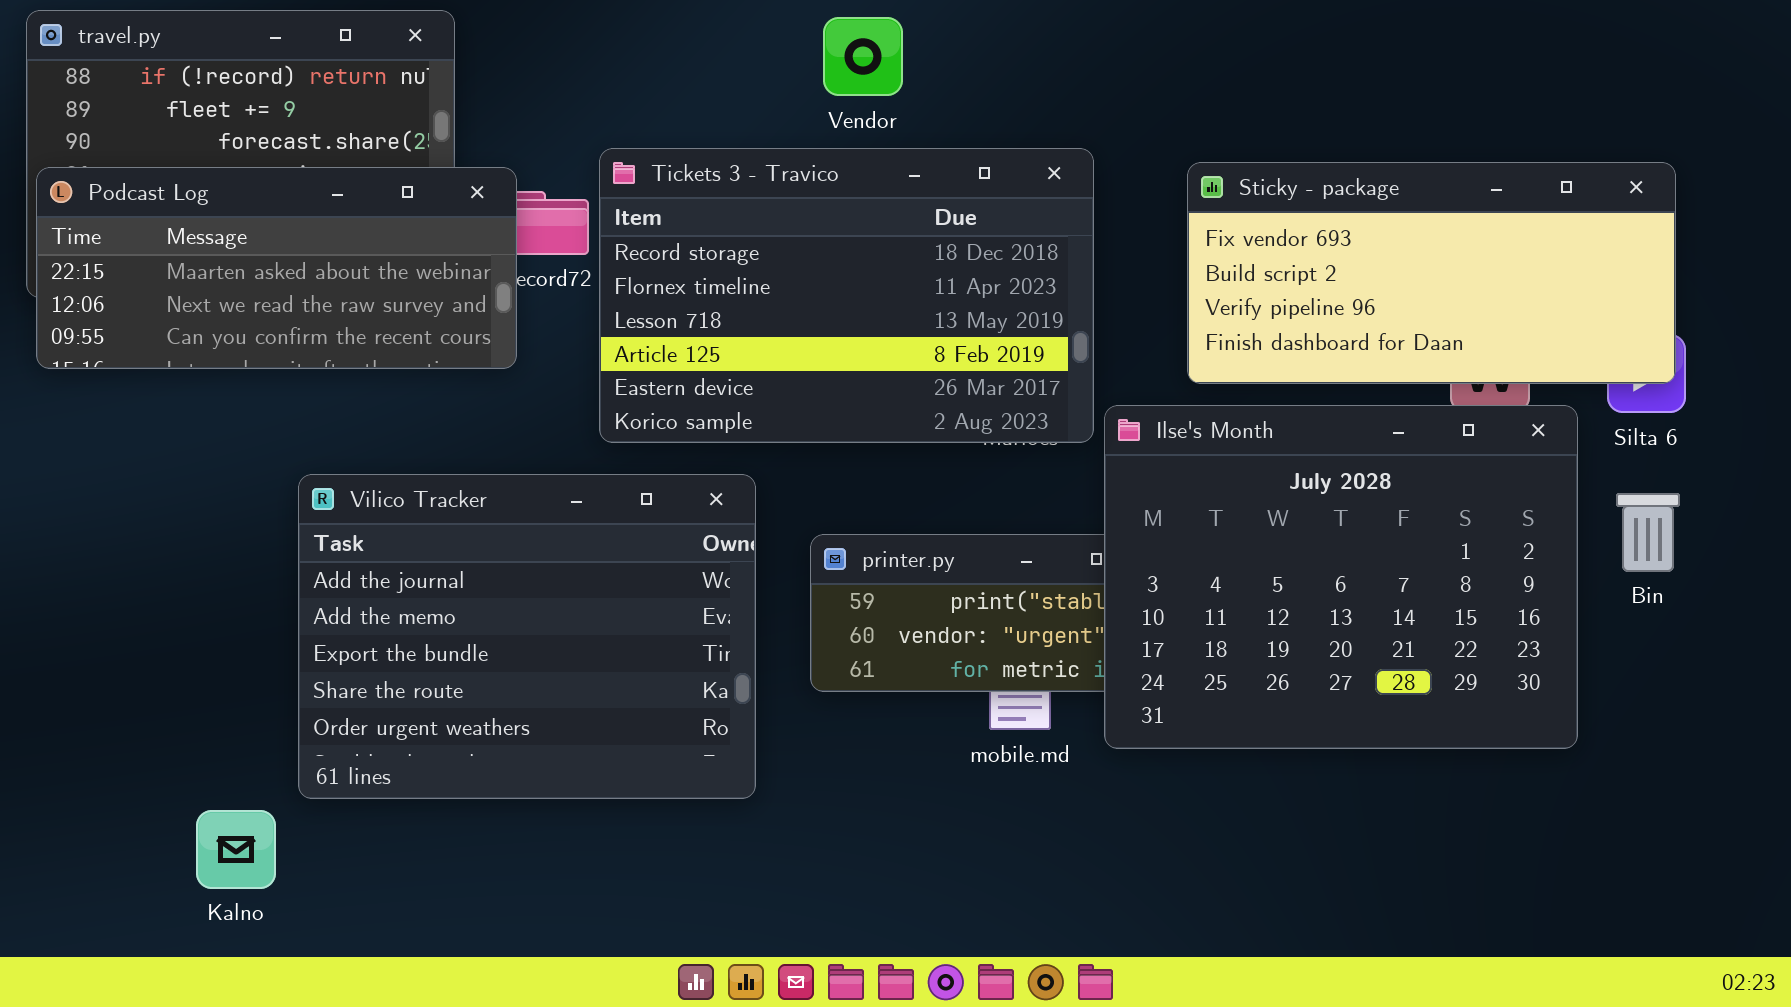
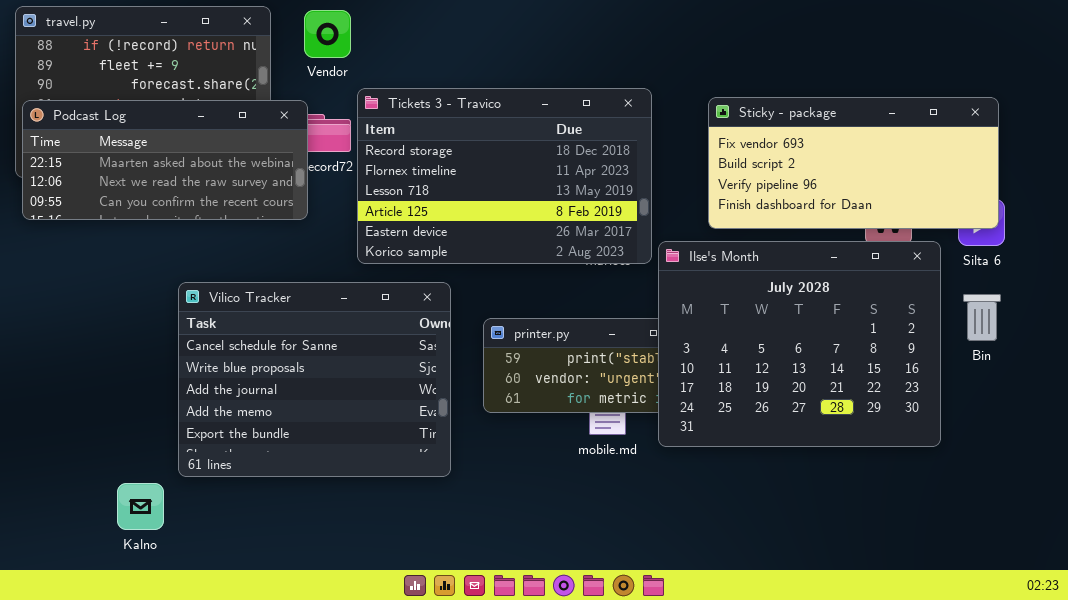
Vendor: [823,17,903,96] -> [304,10,351,58], moved
Vilico Tracker: [298,474,756,799] -> [178,282,451,477], scrolled up 2 rows

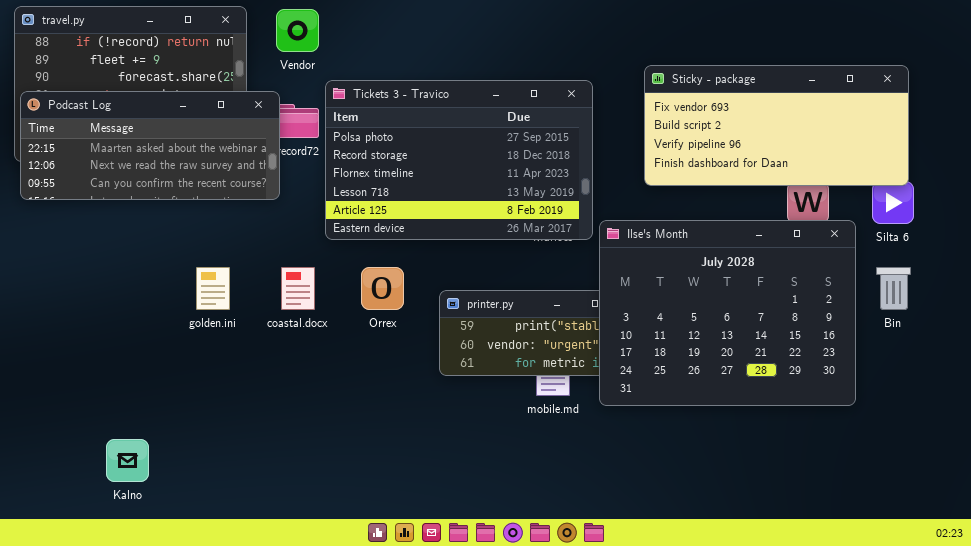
Tickets 3 - Travico: [357,88,652,264] -> [325,80,593,240], scrolled up 1 row
Sticky - package: [708,97,999,229] -> [644,65,909,186], moved
Vilico Tracker: [178,282,451,477] -> none, closed

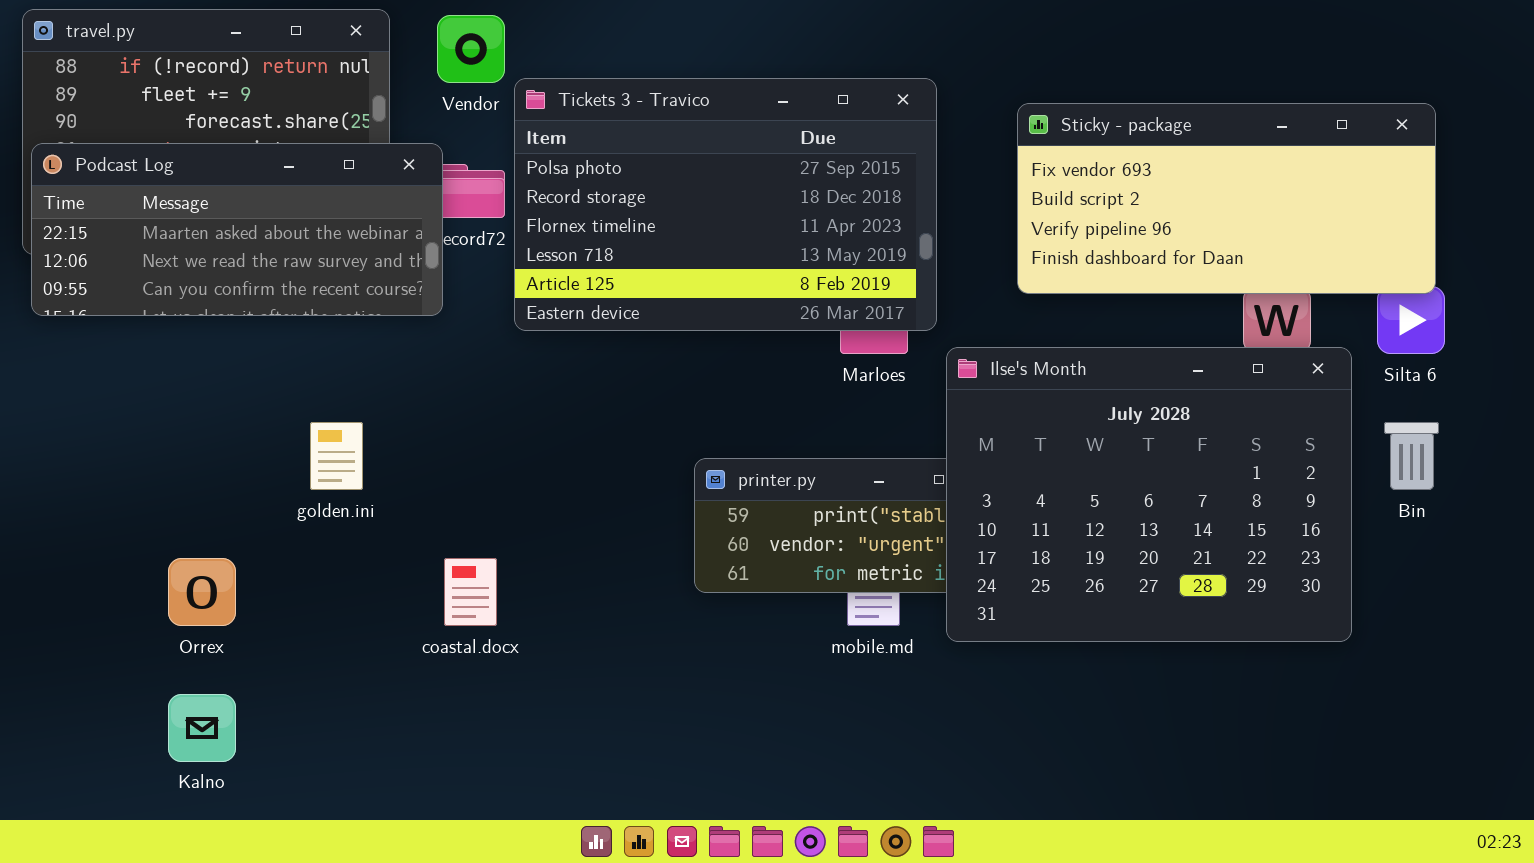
Tickets 3 - Travico: [325,80,593,240] -> [514,78,937,331], moved
coastal.docx: [281,267,315,310] -> [444,558,497,626], moved
Orrex: [361,267,404,310] -> [168,558,236,626], moved

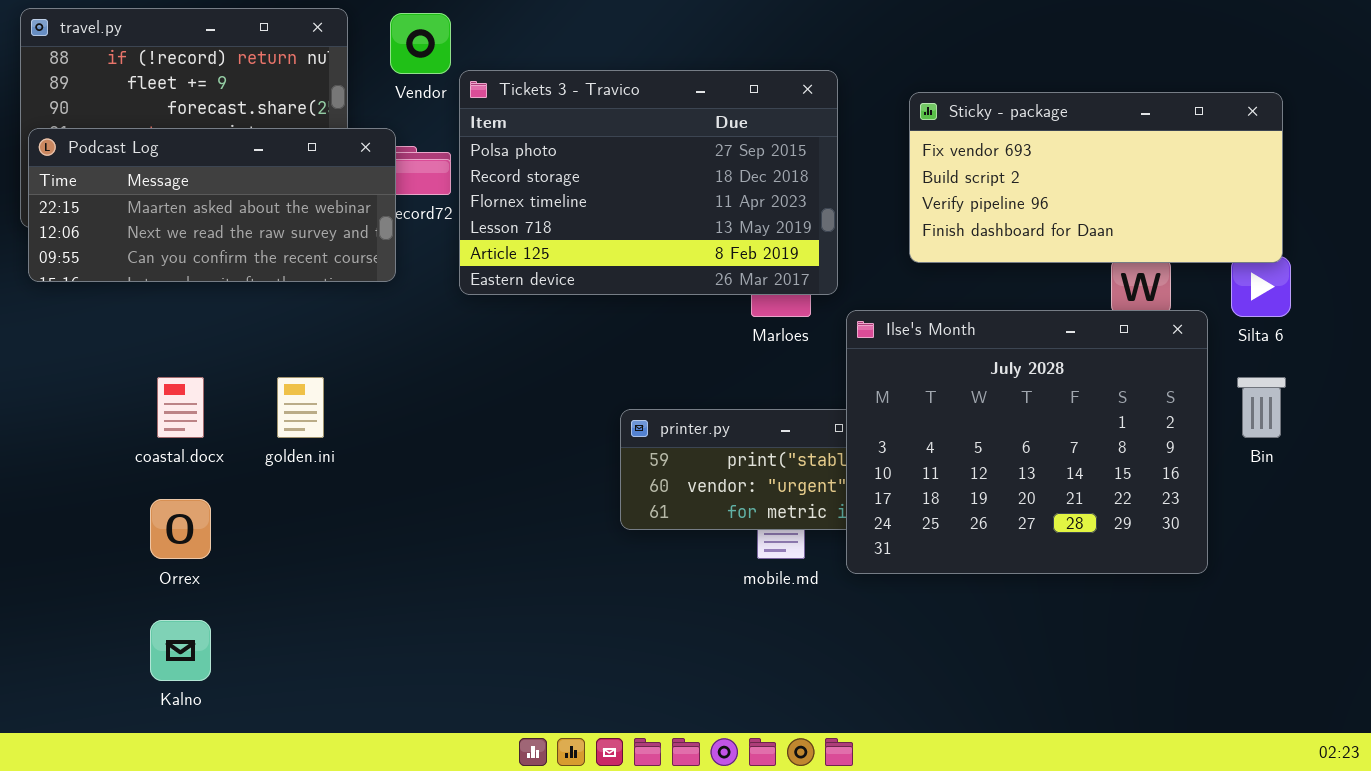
coastal.docx: [444,558,497,626] -> [157,377,204,438], moved

